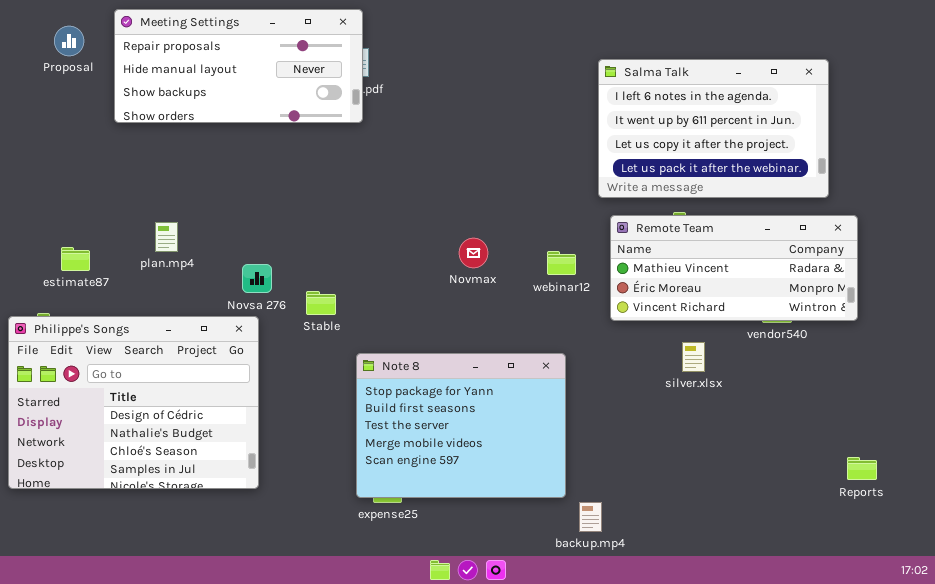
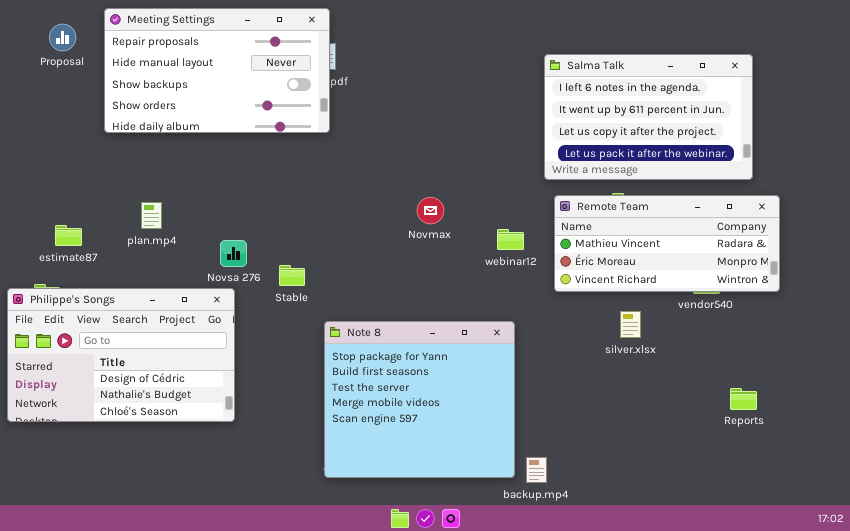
Meeting Settings: [114,9,363,123] -> [104,8,330,133], resized
Novmax: [459,238,488,268] -> [417,197,444,224], moved
Philippe's Songs: [8,316,259,489] -> [7,288,235,422], resized
Note 8: [356,353,566,498] -> [324,321,515,478], resized
Reports: [847,457,877,480] -> [730,388,757,410], moved

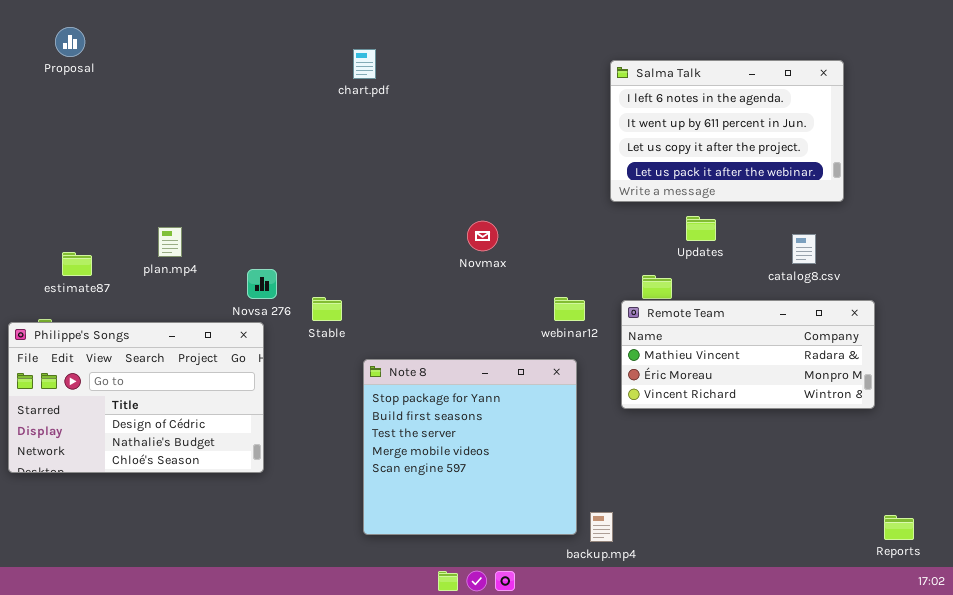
Meeting Settings: [104,8,330,133] -> none, closed
Remote Team: [554,195,780,292] -> [621,300,875,409], moved
webinar12: [497,229,524,250] -> [554,297,585,321], moved
Reports: [730,388,757,410] -> [884,515,914,540], moved

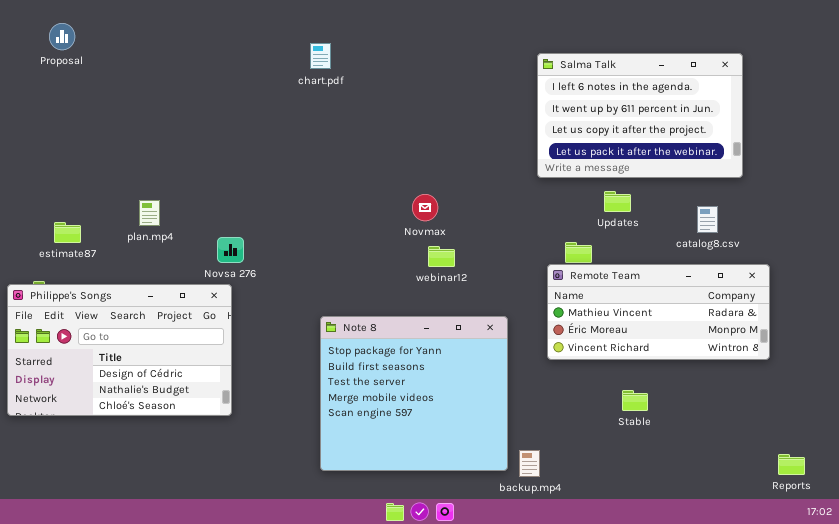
Stable: [312,297,342,321] -> [622,390,648,411], moved
webinar12: [554,297,585,321] -> [428,246,455,267], moved

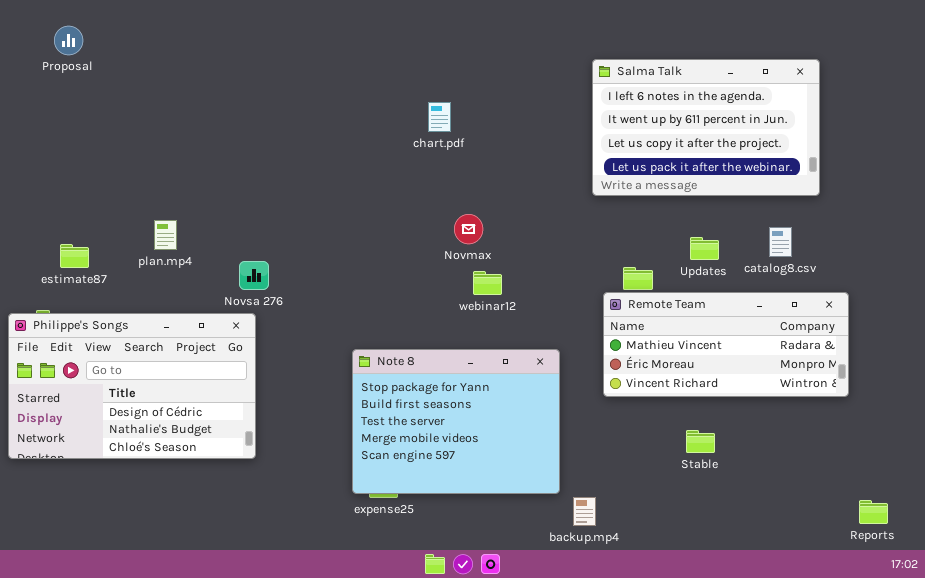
chart.pdf: [310,43,331,69] -> [428,102,451,132], moved
Updates: [604,191,631,212] -> [690,237,719,260], moved
Note 8: [320,316,508,471] -> [352,349,560,494], resized

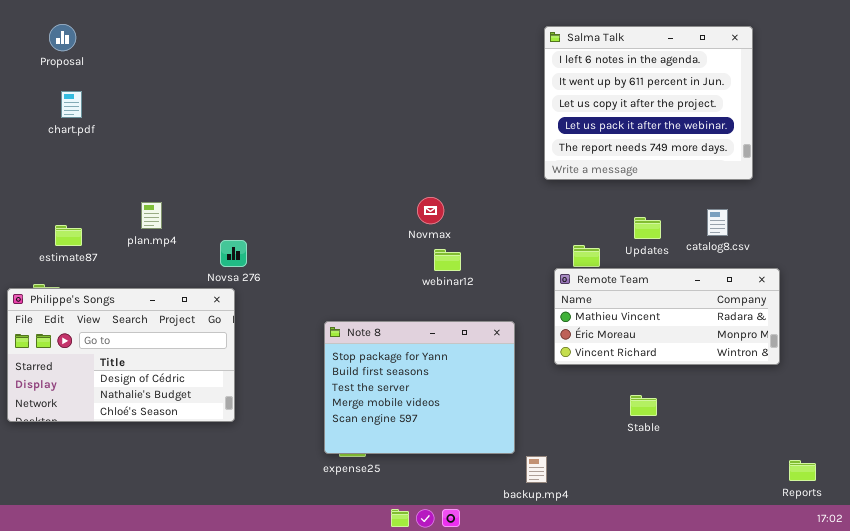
Salma Talk: [592,59,820,196] -> [544,26,753,180], resized
chart.pdf: [428,102,451,132] -> [61,91,82,118], moved

